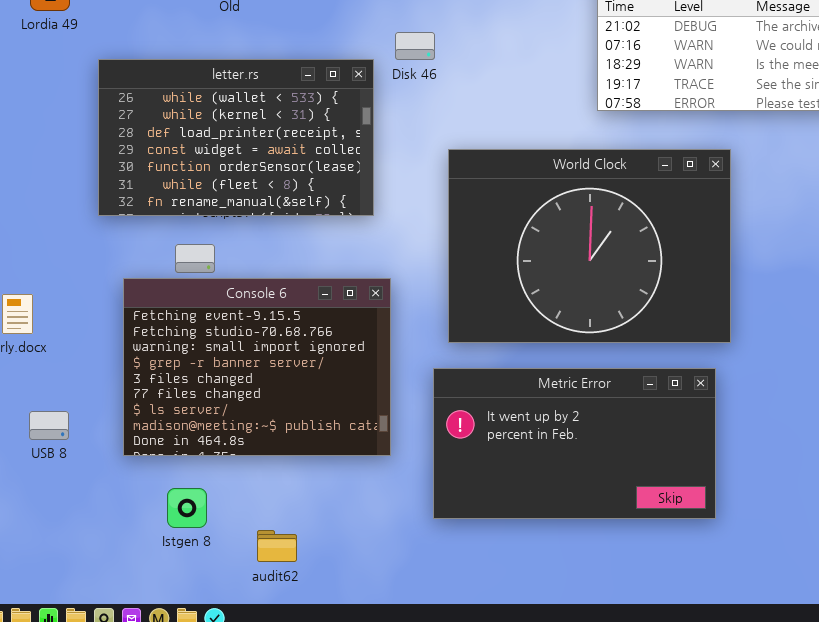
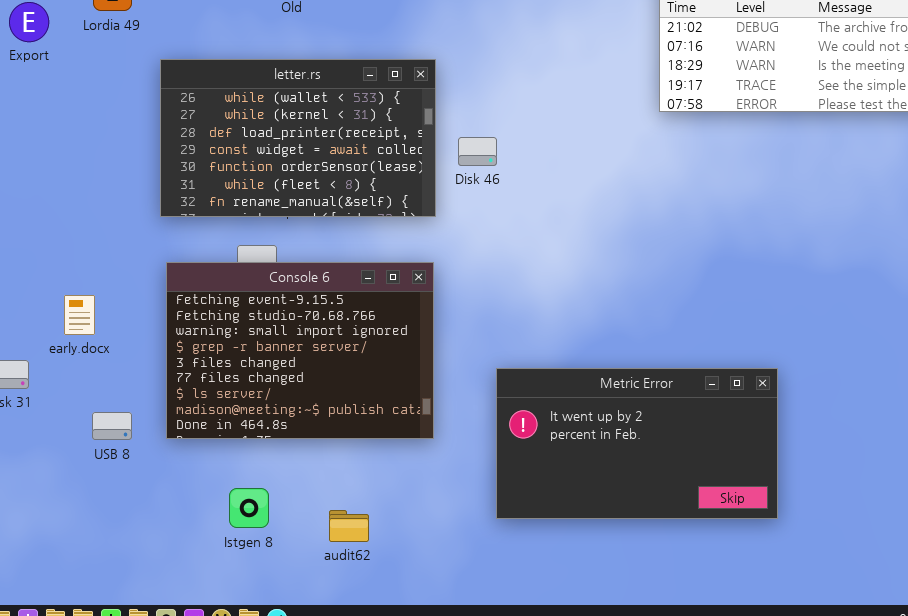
Disk 46: [395,32,435,60] -> [458,137,497,166], moved
World Clock: [448,149,731,343] -> none, closed
Console 6: [123,278,391,456] -> [166,262,434,439], moved
audit62: [257,530,297,562] -> [329,510,369,542], moved

